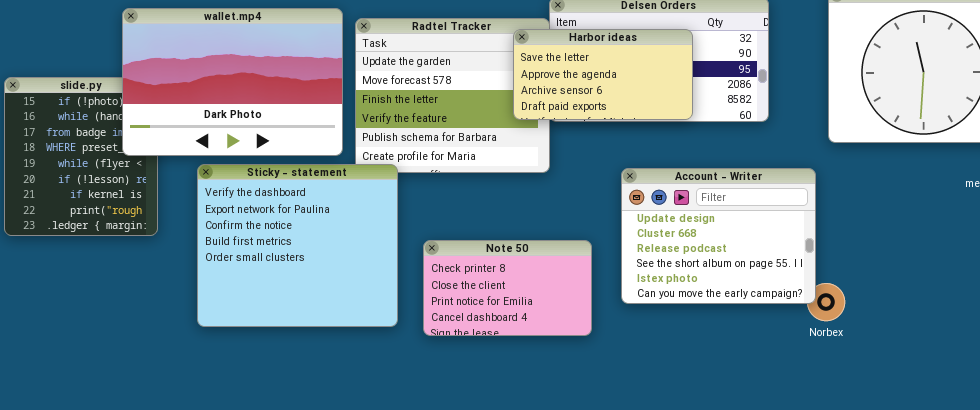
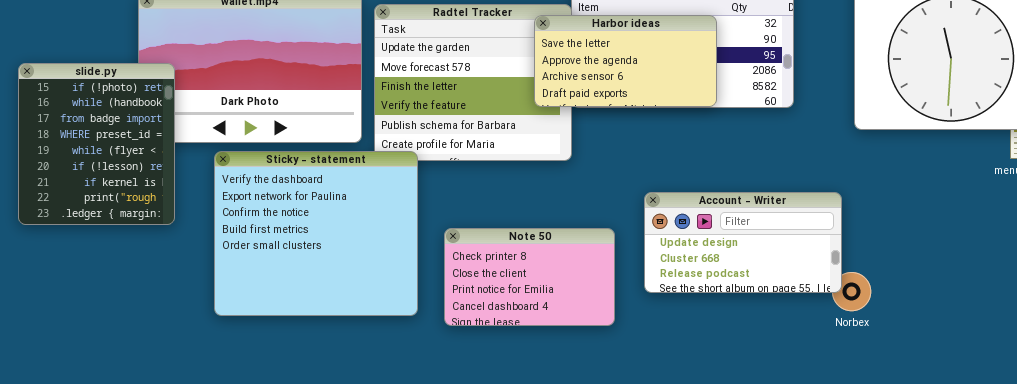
slide.py: [4,77,158,236] -> [18,63,175,225], raised
Account - Writer: [621,168,816,304] -> [644,192,842,293], resized

